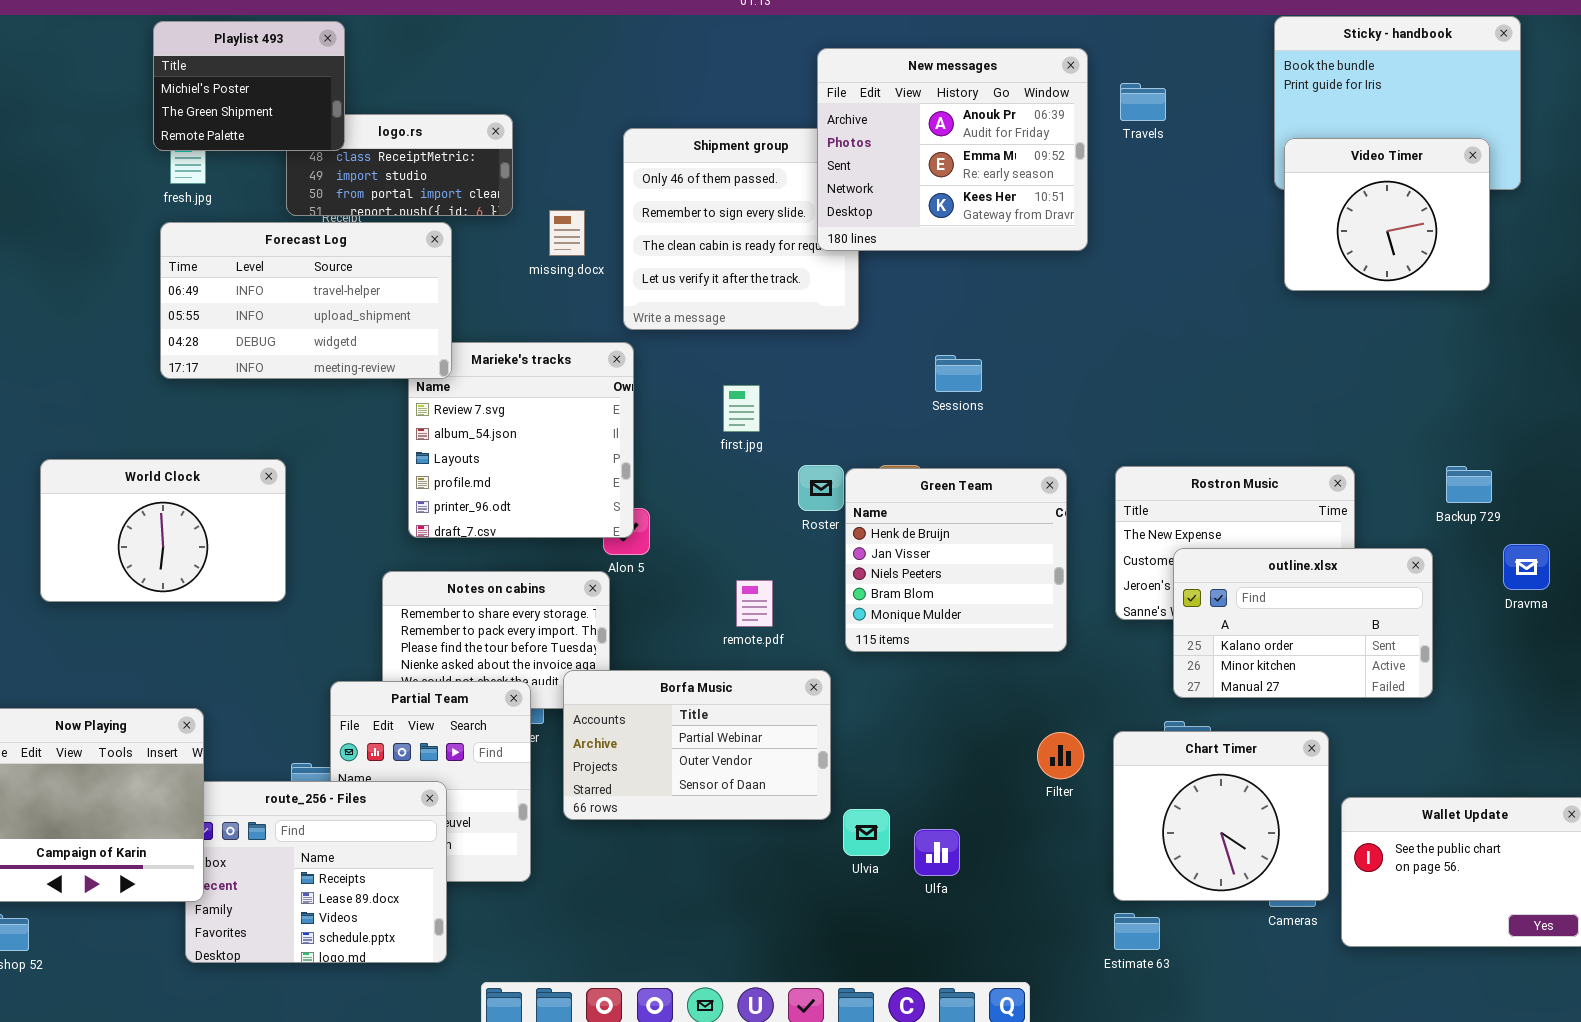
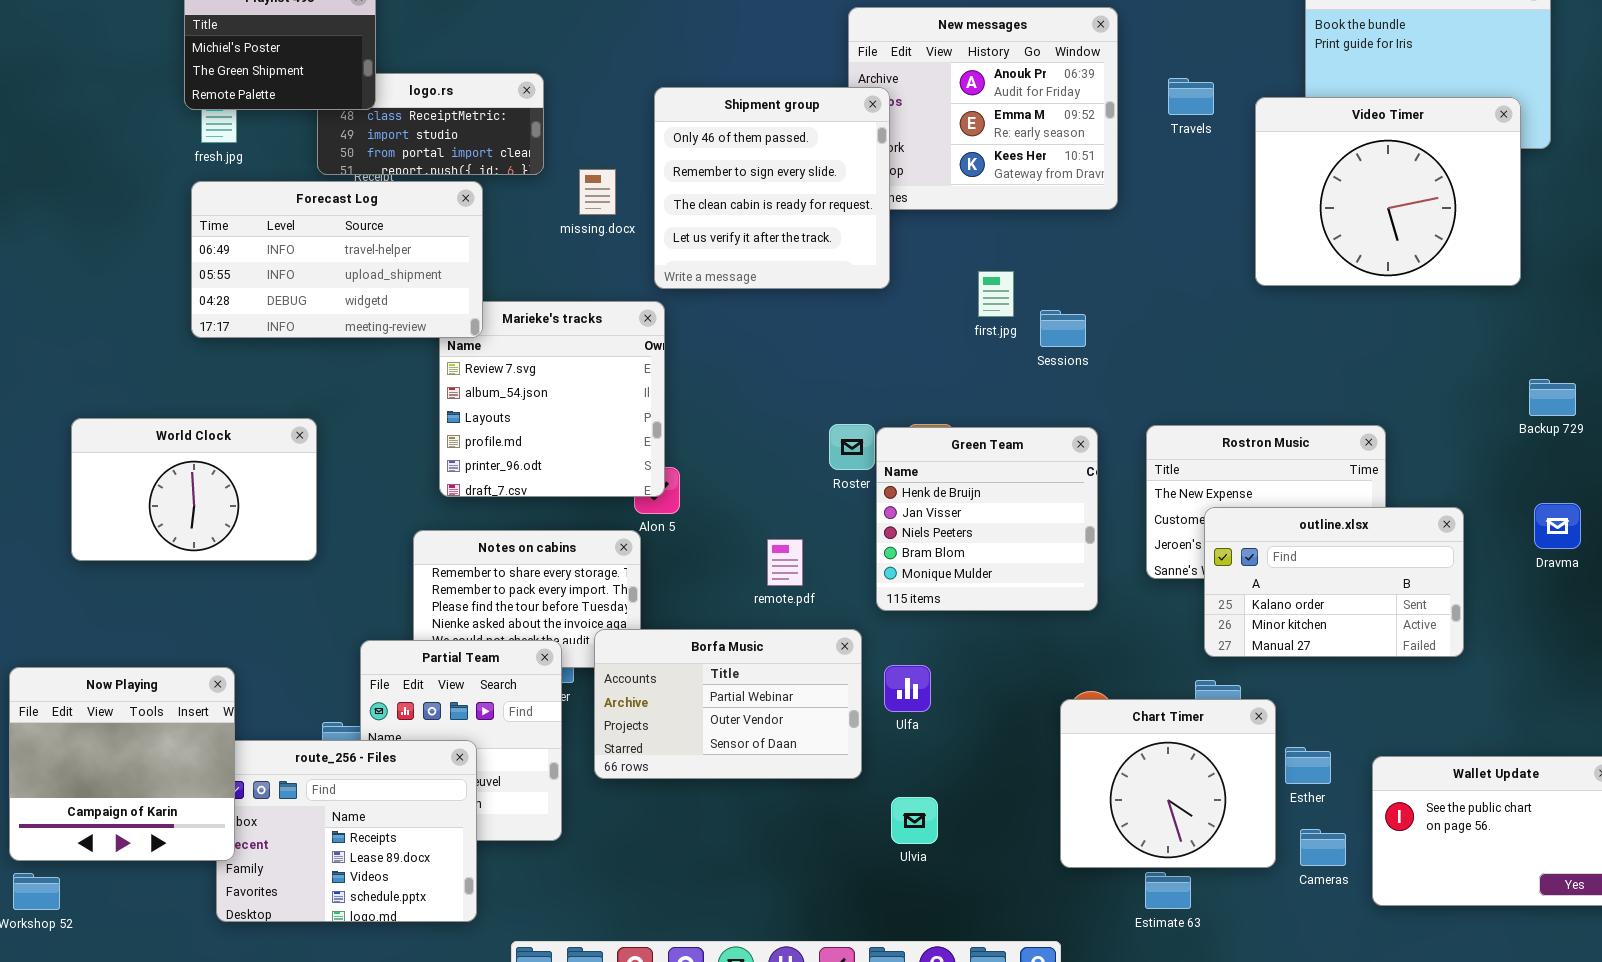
Travels: [1120,83,1166,121] -> [1168,78,1214,115], moved
Shipment group: [623,128,859,330] -> [654,87,890,289], raised
Video Timer: [1284,138,1490,291] -> [1255,97,1521,286], resized
Sessions: [935,355,982,392] -> [1040,310,1086,347], moved
first.jpg: [723,385,760,432] -> [978,271,1014,317], moved
Backup 729: [1446,466,1492,503] -> [1529,379,1576,416], moved
Chart Timer: [1113,731,1329,901] -> [1060,699,1276,868], moved
Ulvia: [843,809,890,856] -> [891,797,938,844], moved
Ulfa: [914,829,960,876] -> [884,665,931,712], moved

